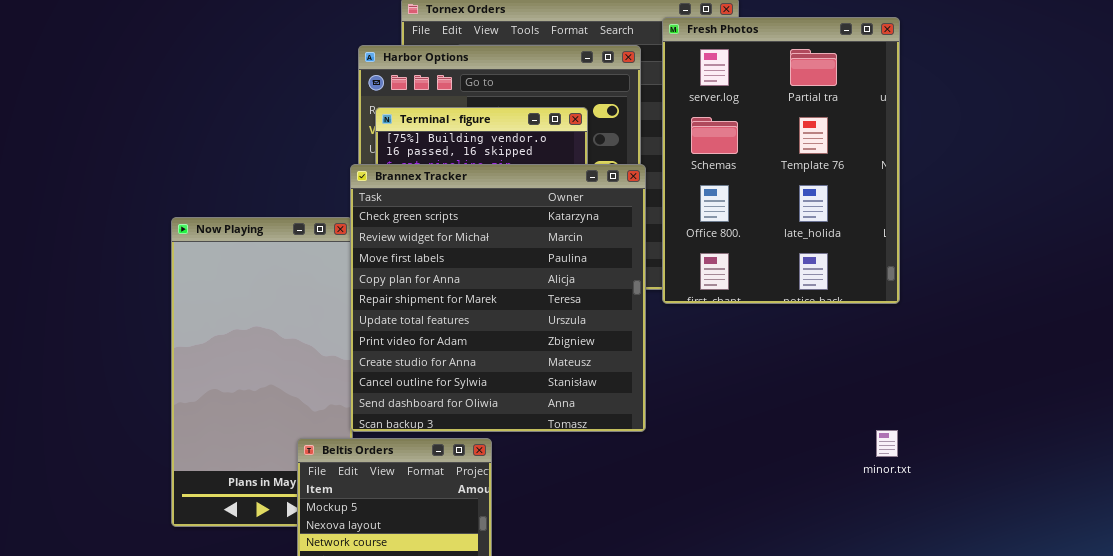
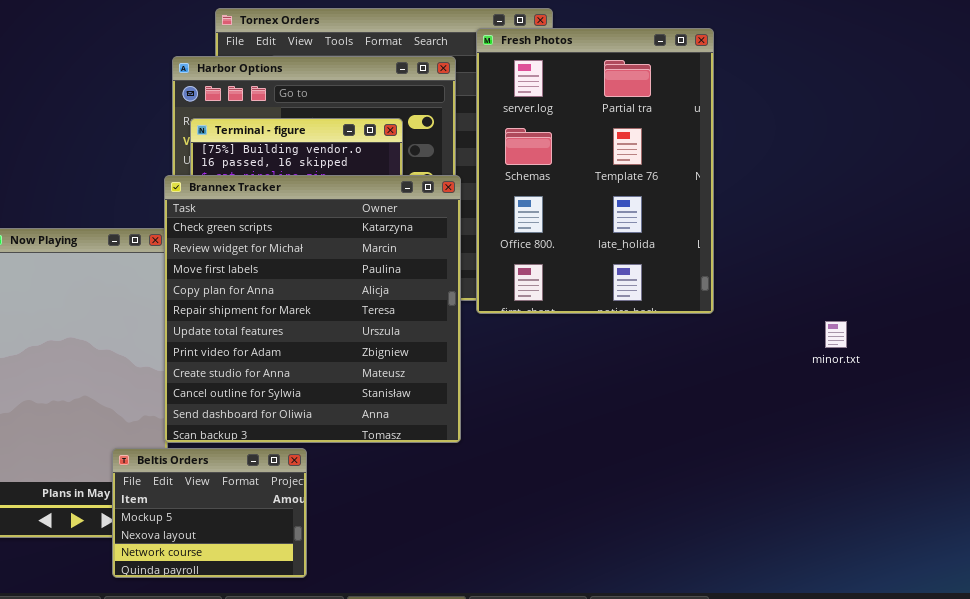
minor.txt: [876,430,898,457] -> [825,321,847,348], moved

